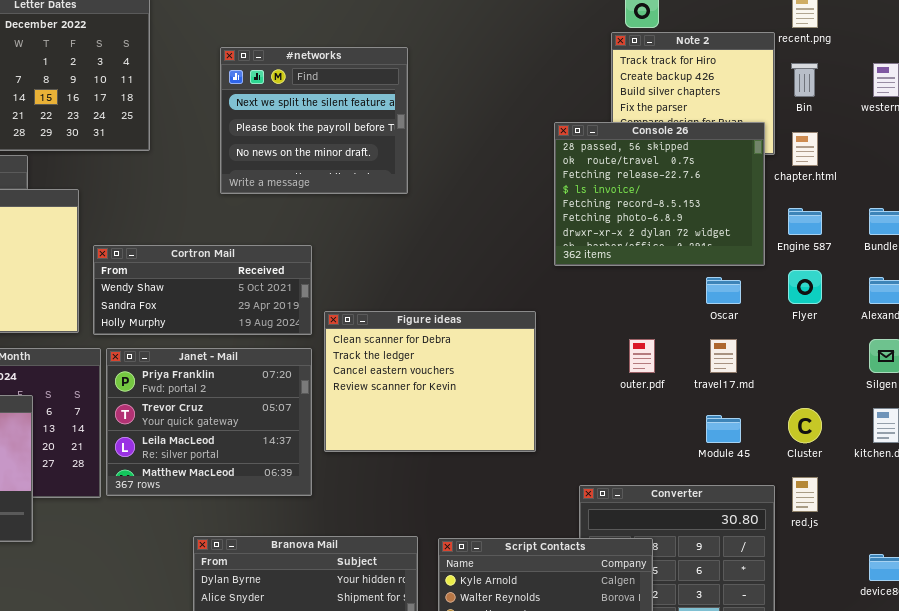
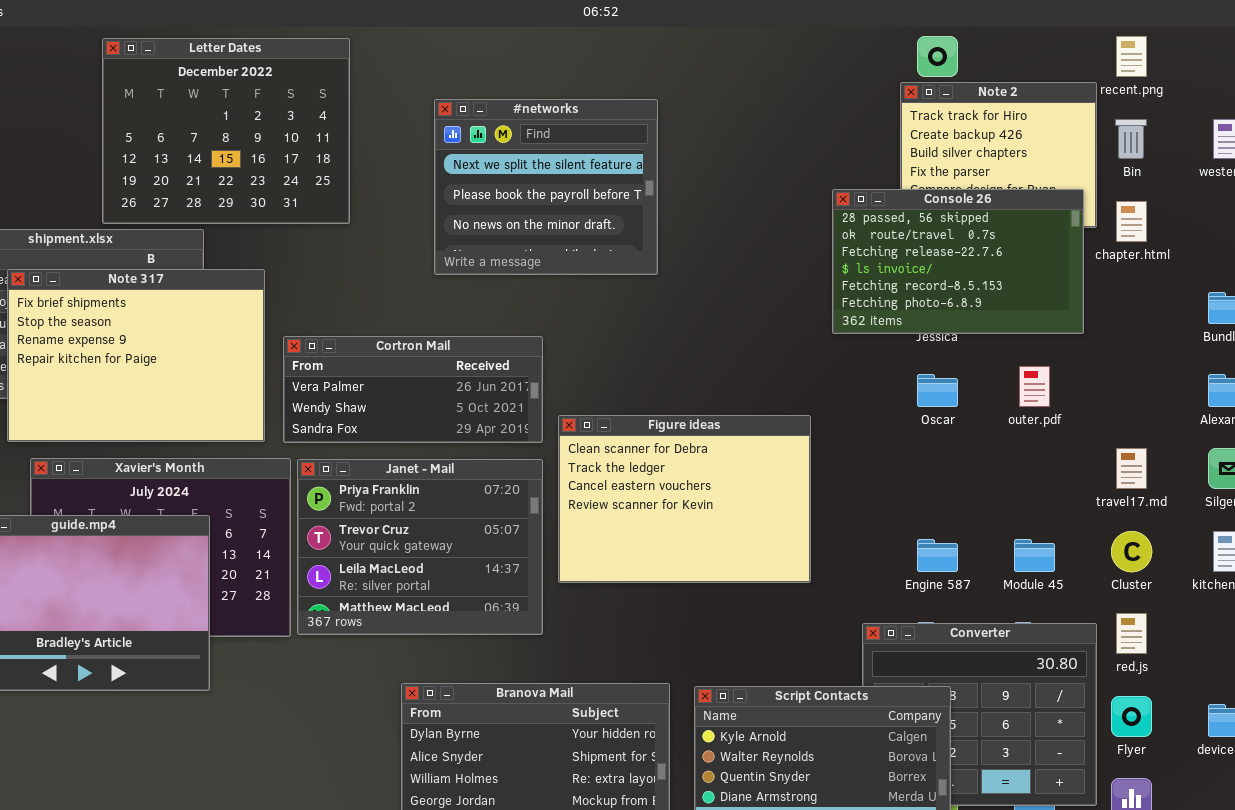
Console 26: [554,122,765,266] -> [832,189,1084,334], resized
Engine 587: [788,208,822,235] -> [917,539,958,572], moved
Cortron Mail: [93,245,312,335] -> [283,336,543,443], scrolled up 1 row
Flyer: [788,270,822,304] -> [1111,696,1152,737], moved
Oscar: [706,277,741,304] -> [917,374,958,407], moved
outer.pdf: [629,339,655,373] -> [1019,366,1050,407], moved
travel17.md: [710,339,737,373] -> [1116,448,1147,489], moved

